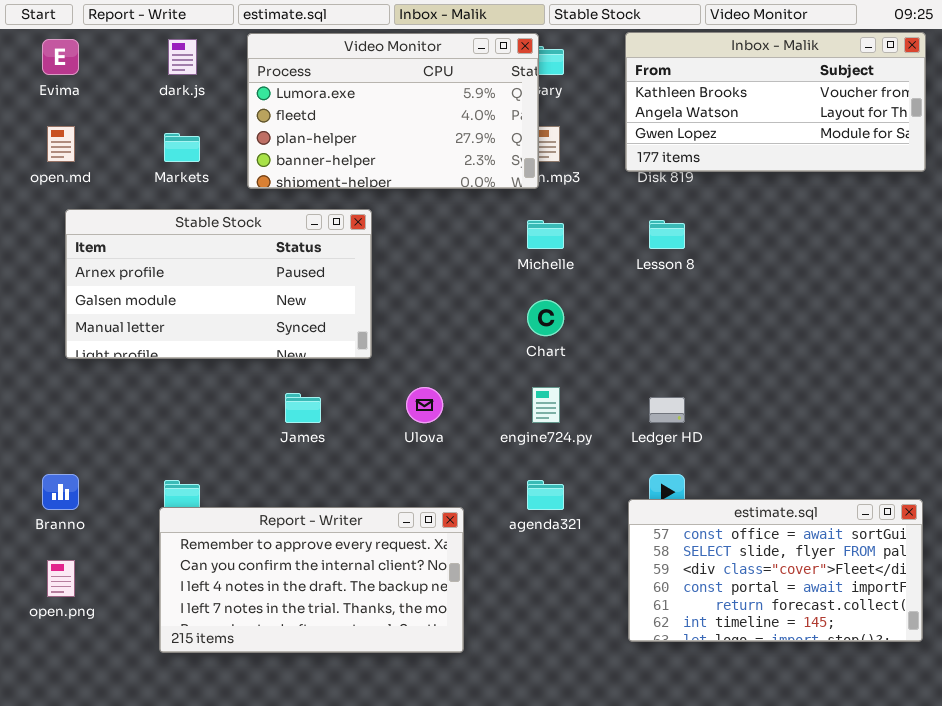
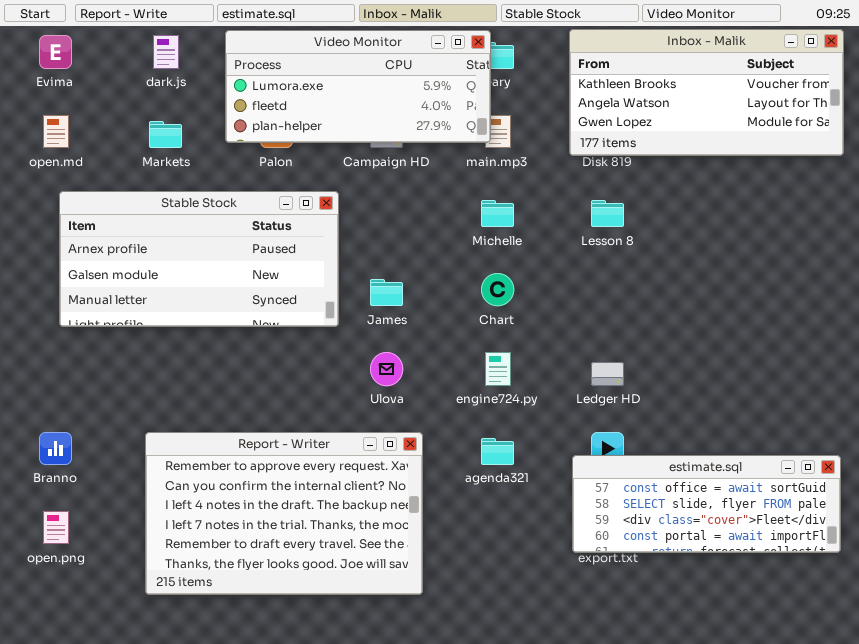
Video Monitor: [247,33,539,189] -> [225,30,491,143], resized
James: [285,393,321,423] -> [370,279,403,306], moved
estimate.sql: [628,499,923,642] -> [572,455,841,553], resized
Report - Writer: [159,507,464,653] -> [145,432,423,595], resized

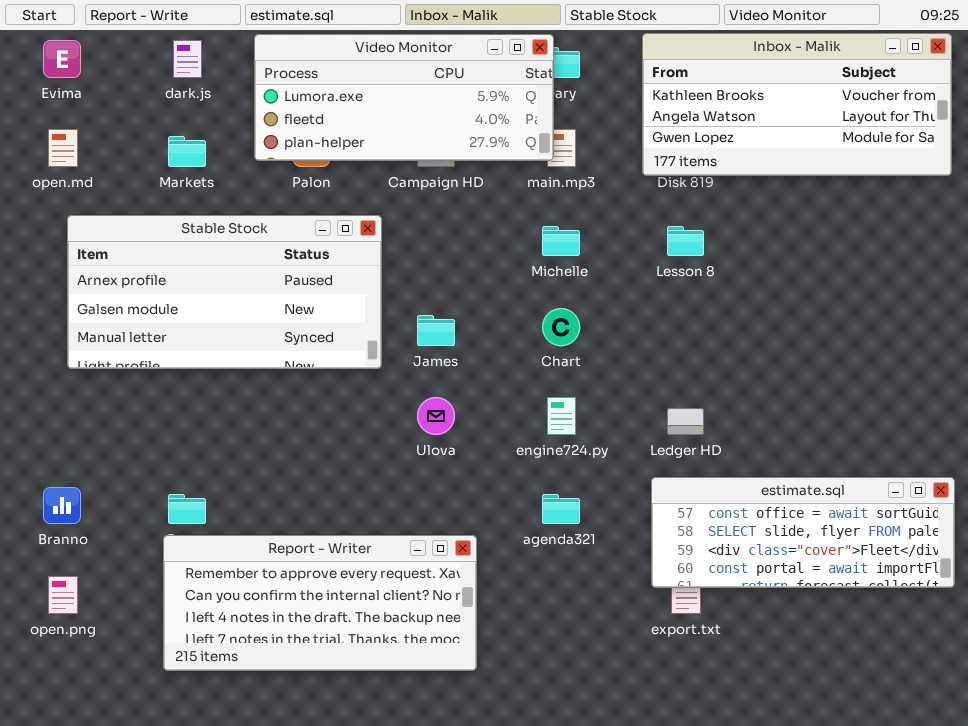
Report - Writer: [145,432,423,595] -> [163,535,477,671], resized
estimate.sql: [572,455,841,553] -> [651,477,955,588], moved

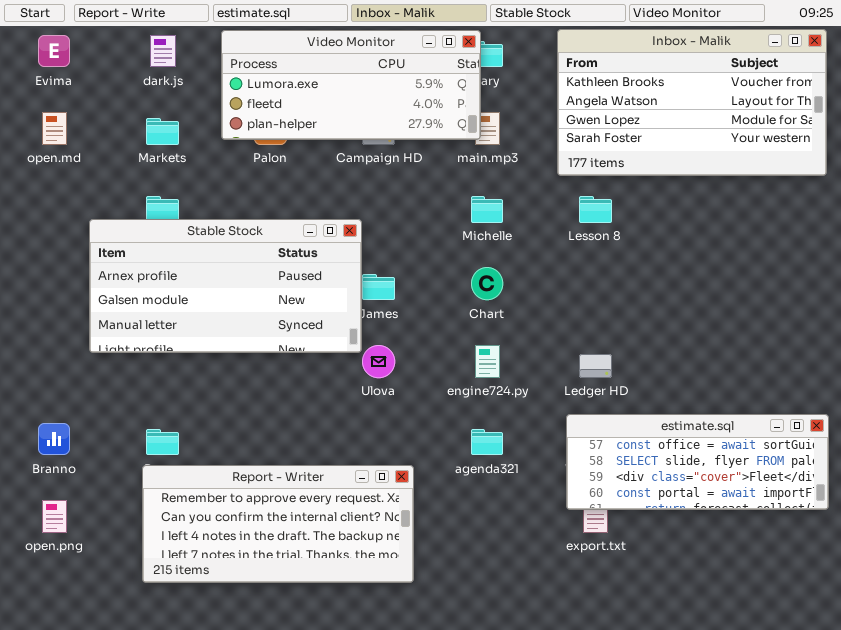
Inbox - Malik: [642,33,952,176] -> [557,29,827,176], resized
Stable Stock: [67,215,382,369] -> [89,219,362,353], moved

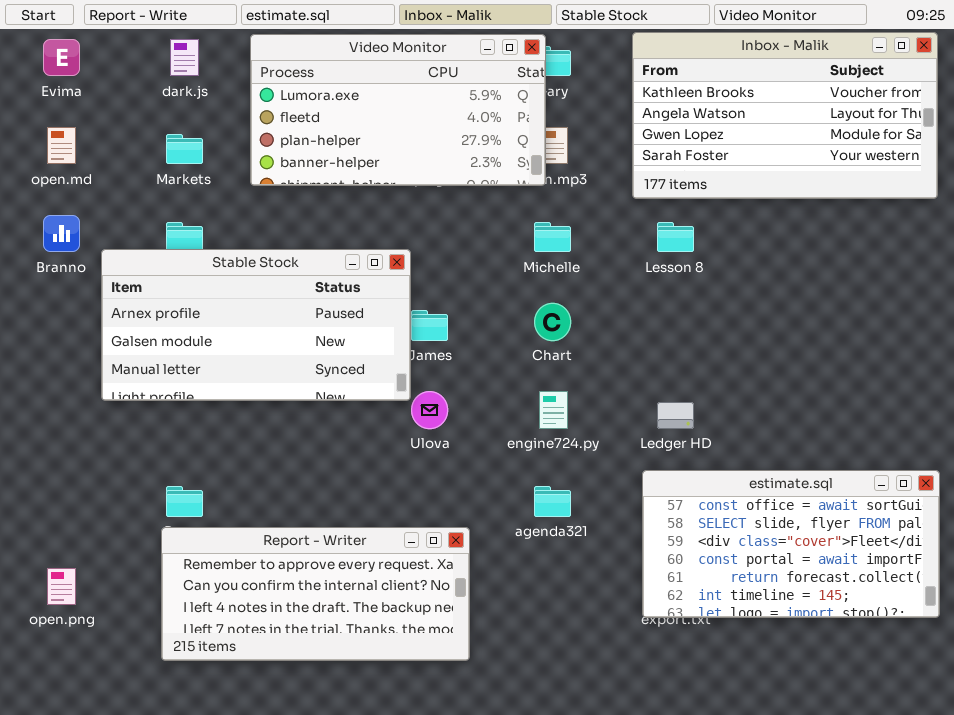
Video Monitor: [221,30,481,140] -> [250,34,546,186], resized
estimate.sql: [566,414,829,510] -> [642,470,940,618], resized
Branno: [38,423,70,455] -> [43,215,80,252], moved

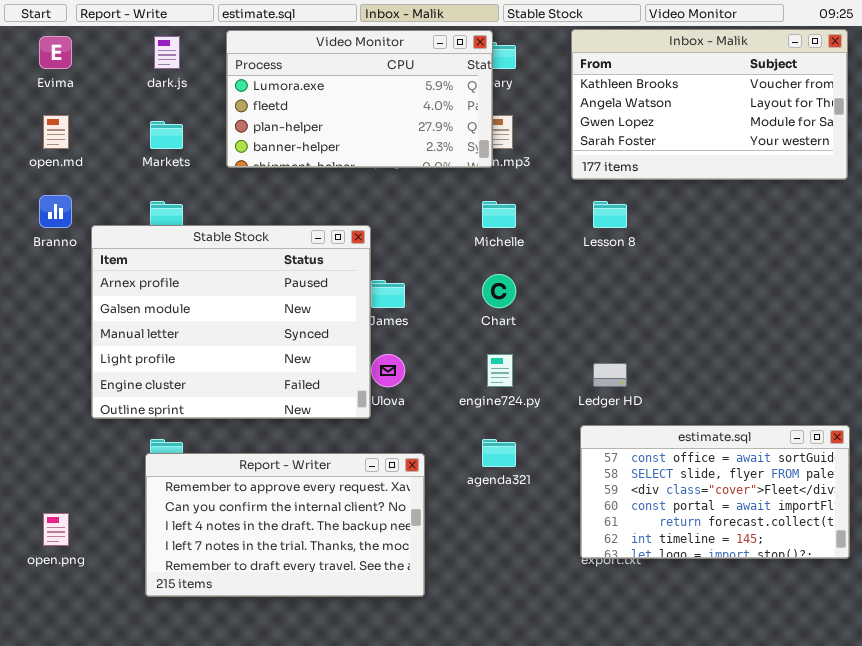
Stable Stock: [101,249,411,401] -> [91,225,371,419], resized
Report - Writer: [161,527,470,661] -> [145,453,425,597], resized

